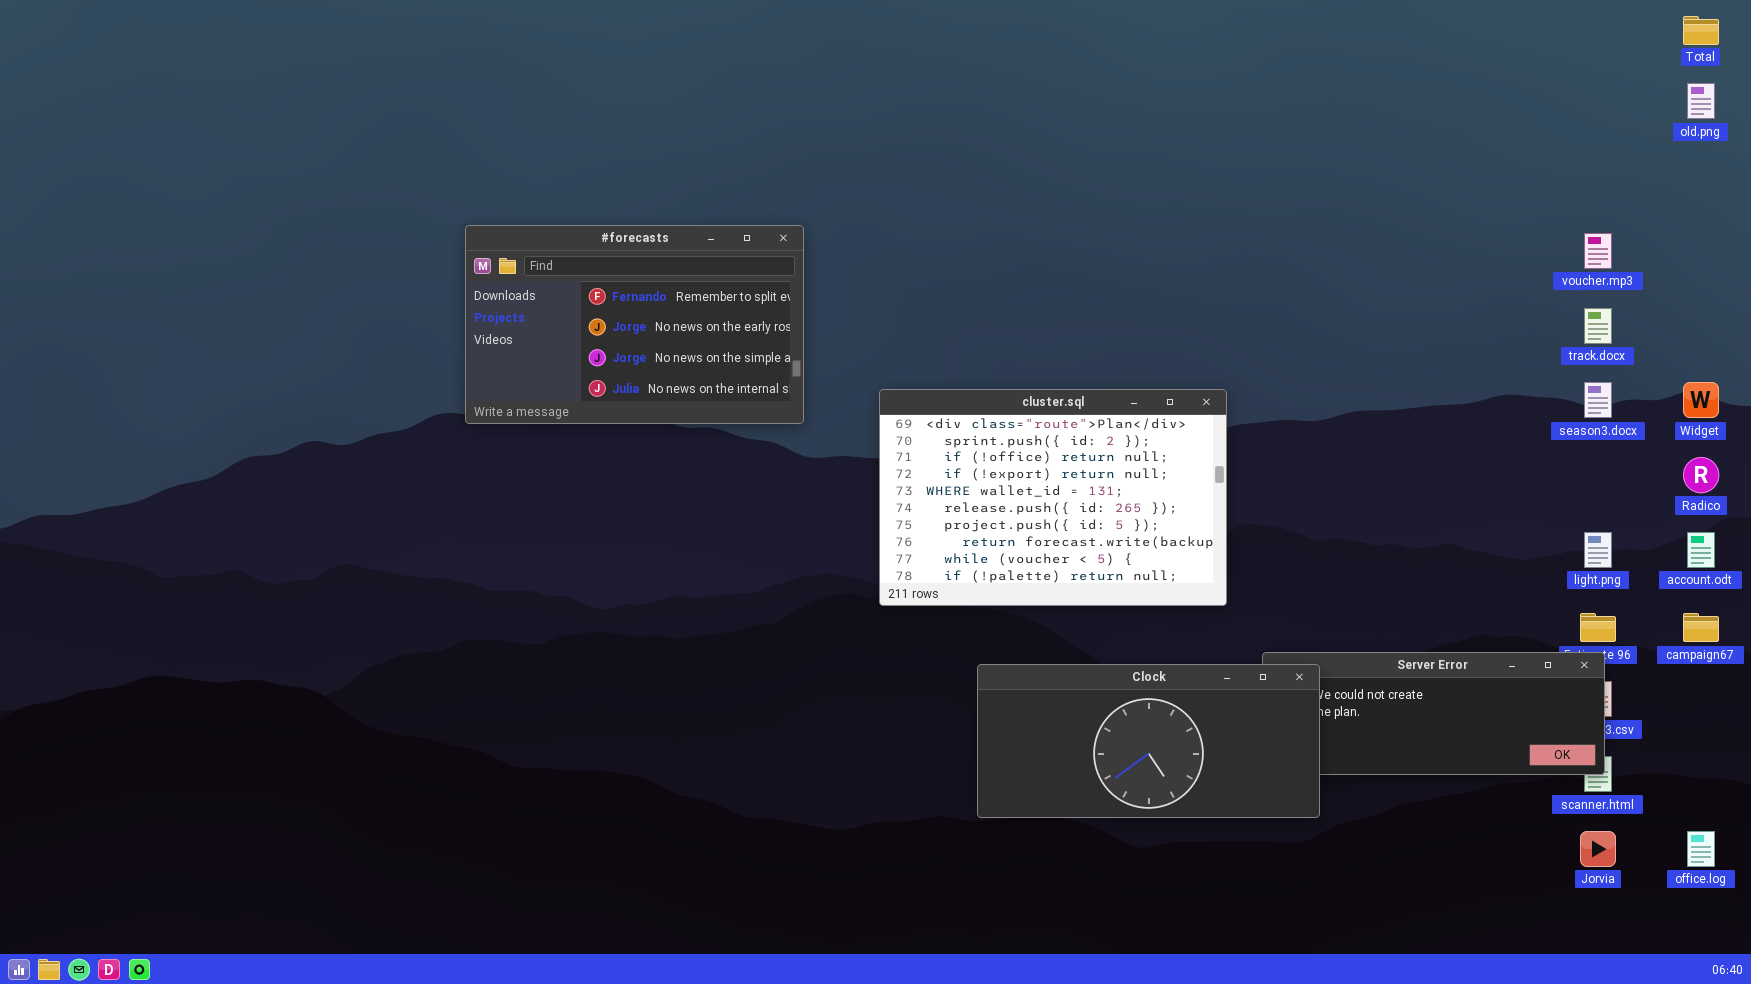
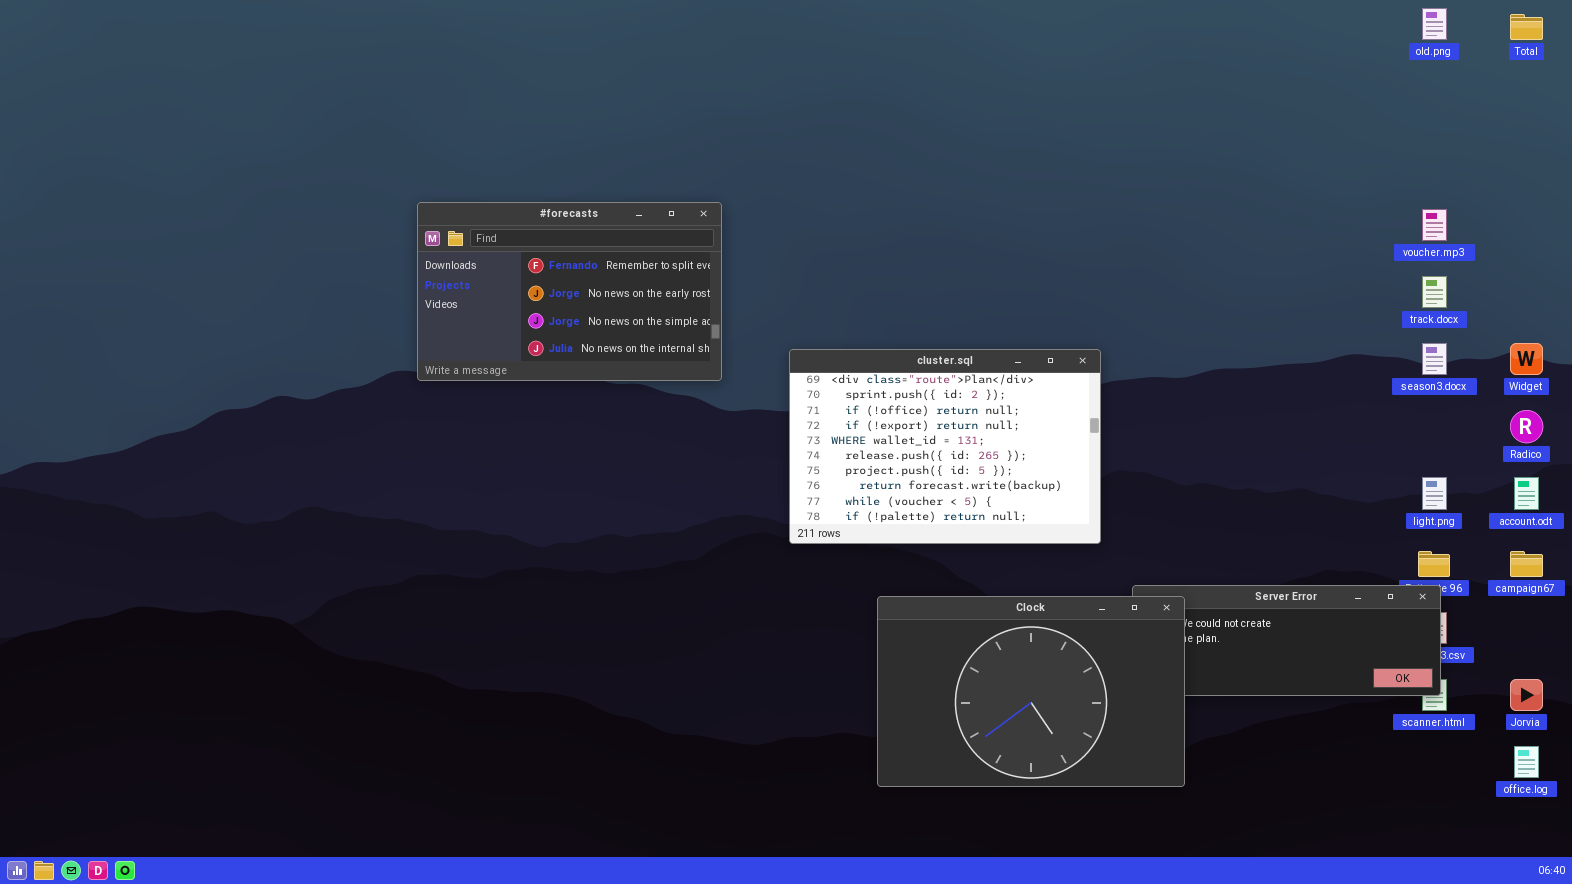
old.png: [1687,83,1715,119] -> [1422,8,1447,40], moved
Clock: [977,664,1320,818] -> [877,596,1185,787], resized
Jorvia: [1580,831,1616,867] -> [1510,679,1543,711], moved

